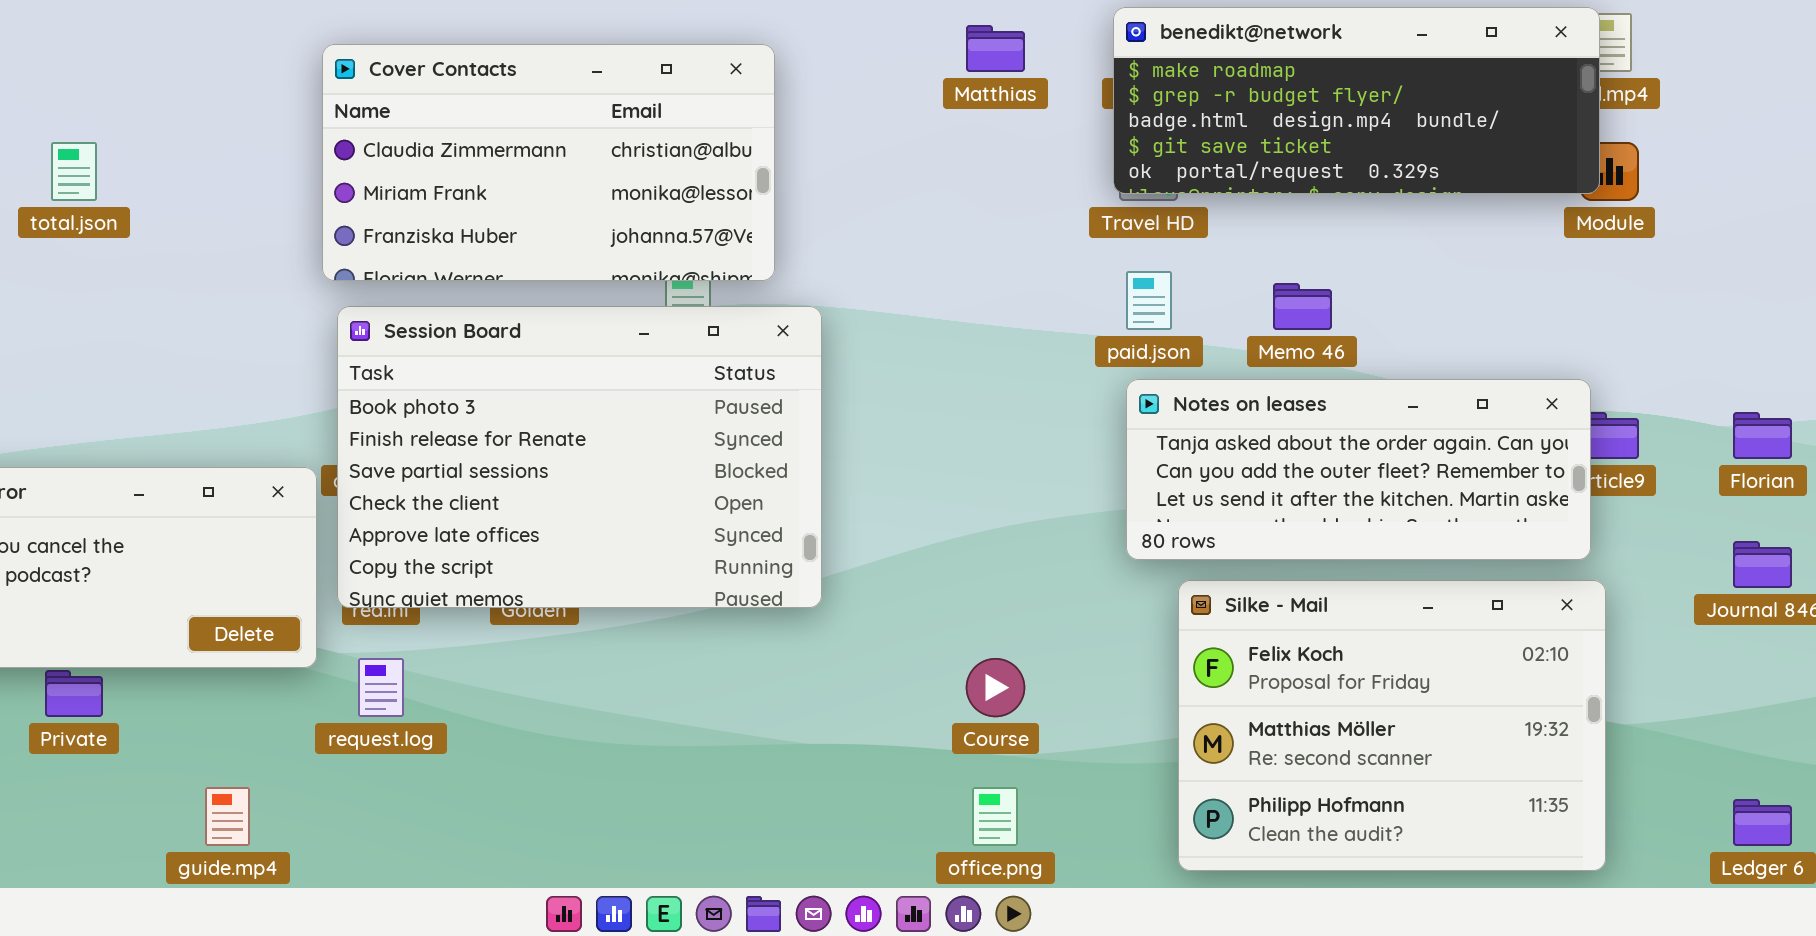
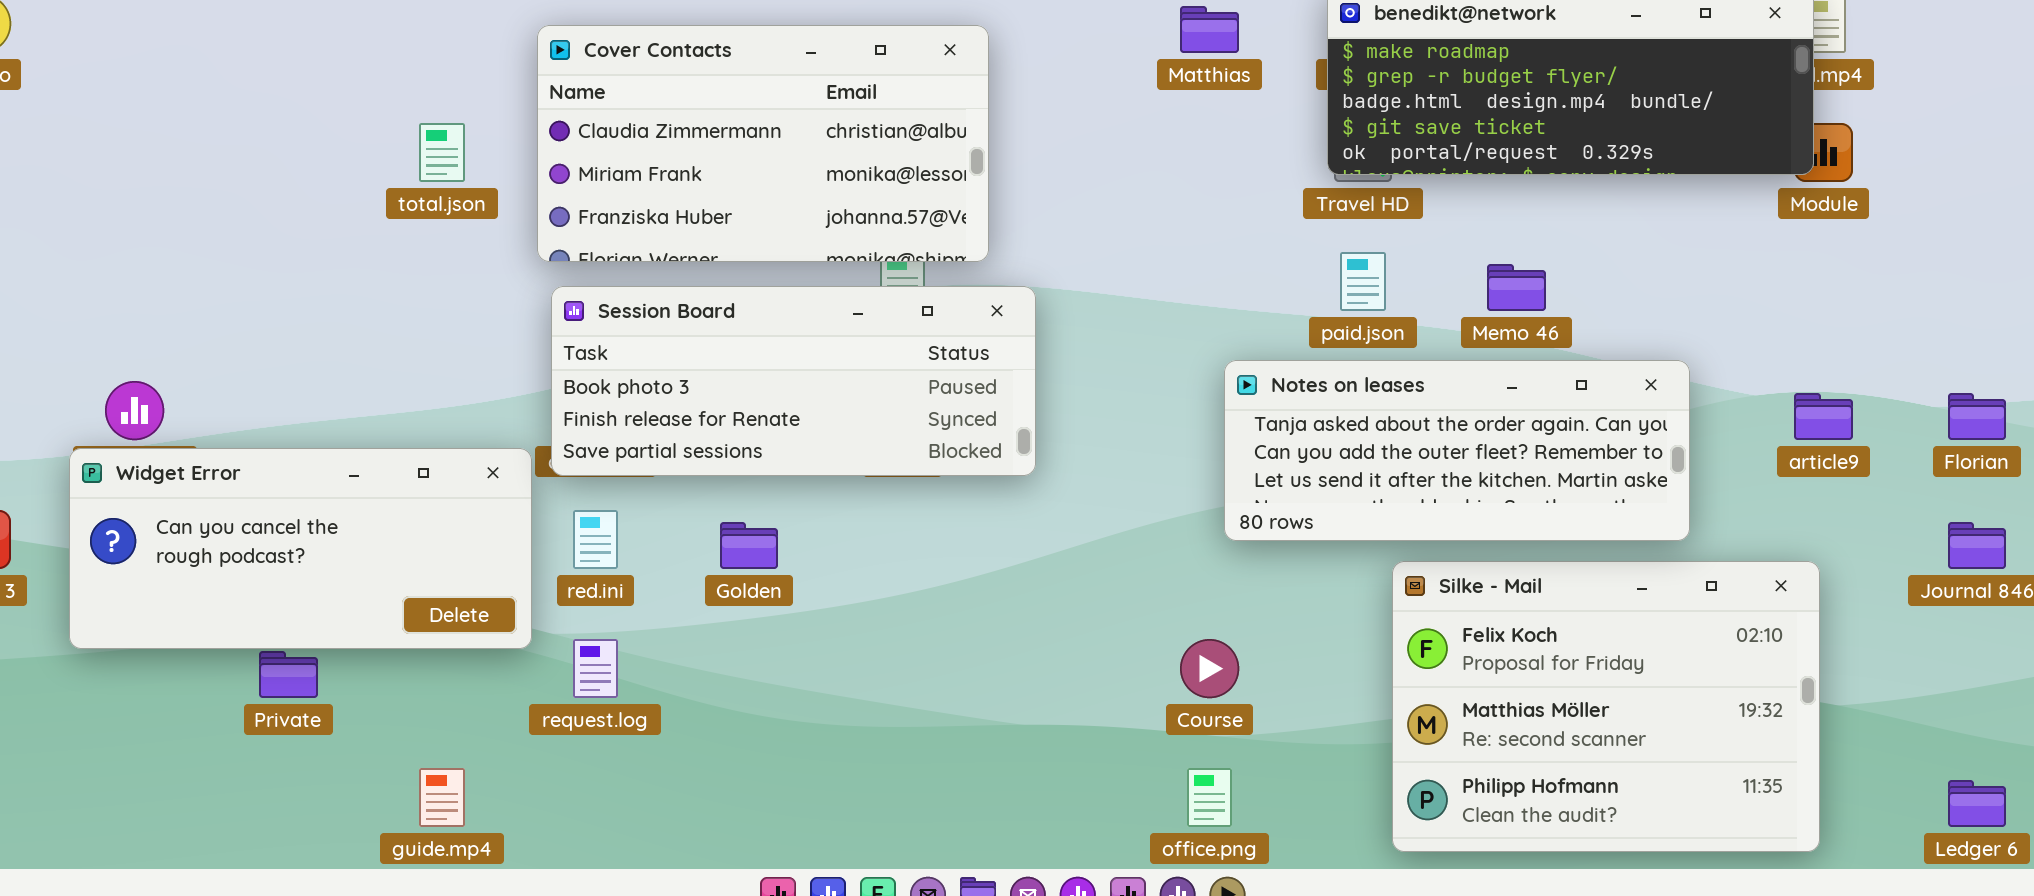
total.json: [51,142,97,201] -> [419,123,465,182], moved
Session Board: [337,306,822,608] -> [551,286,1036,476], resized
Notes on leases: [1126,379,1591,560] -> [1224,360,1690,541], moved

